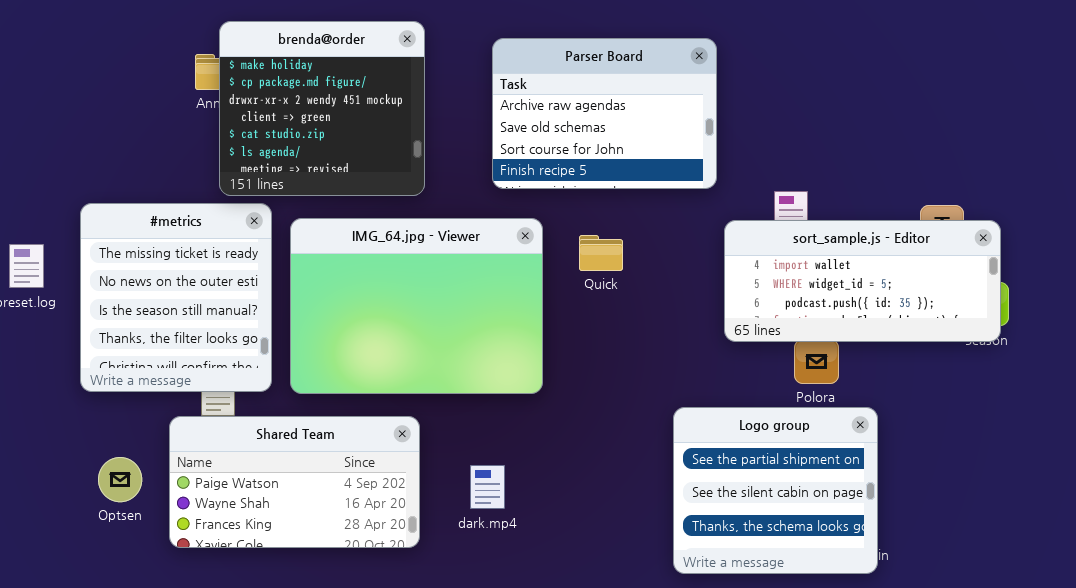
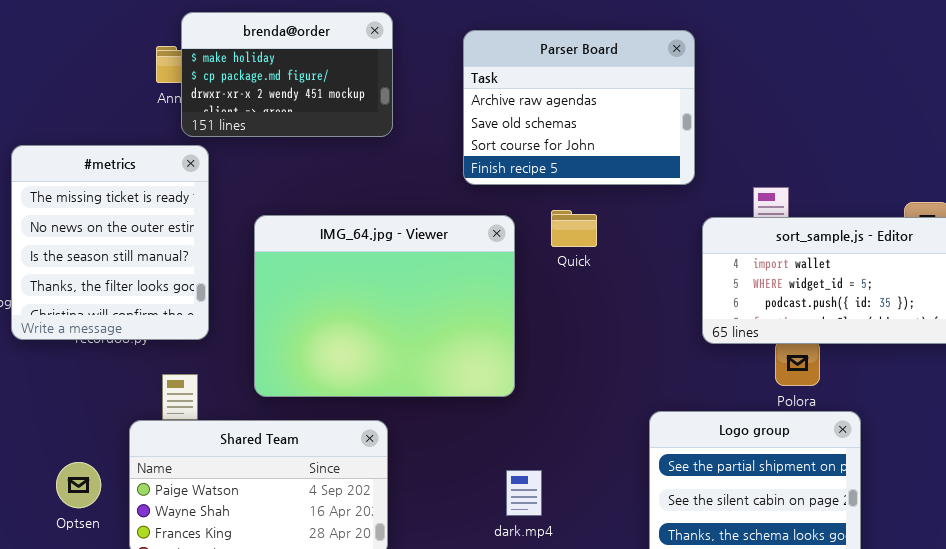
brenda@order: [219,21,425,196] -> [181,12,393,137], resized
#metrics: [80,203,272,392] -> [11,145,209,340], moved
Quick: [579,235,623,271] -> [551,210,597,247], moved
dark.mp4: [470,465,505,509] -> [506,470,542,516], moved

